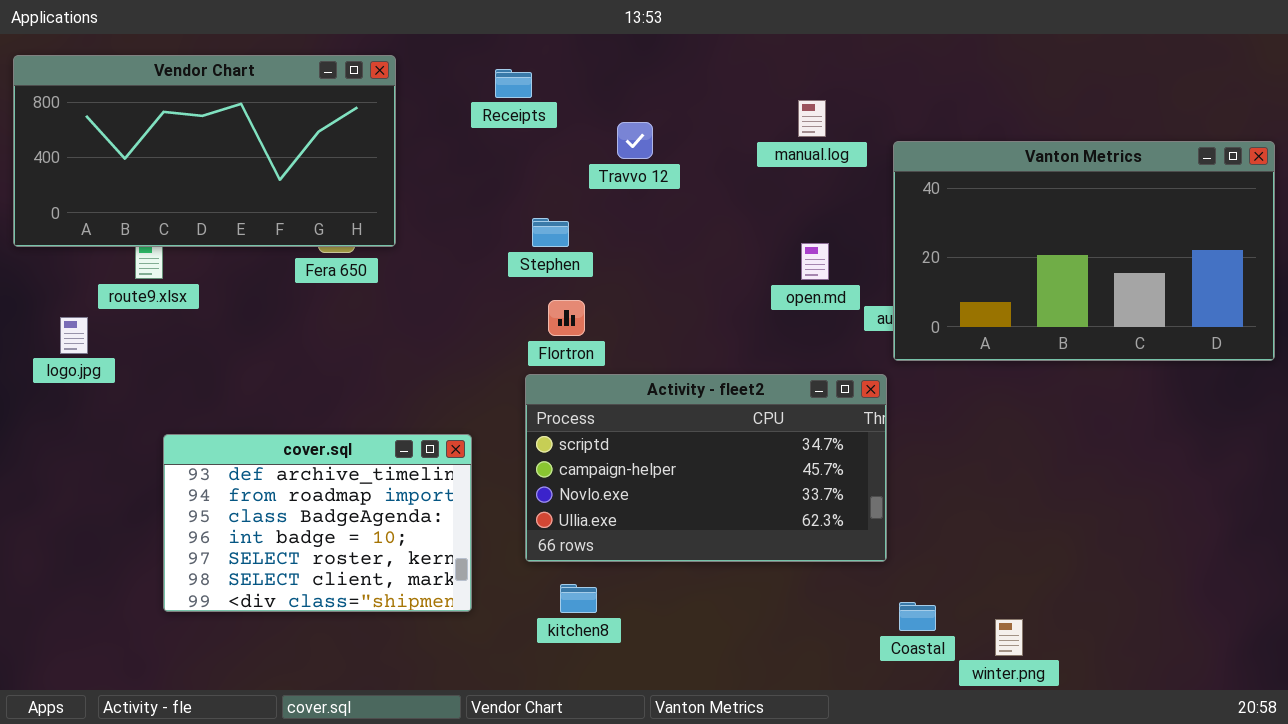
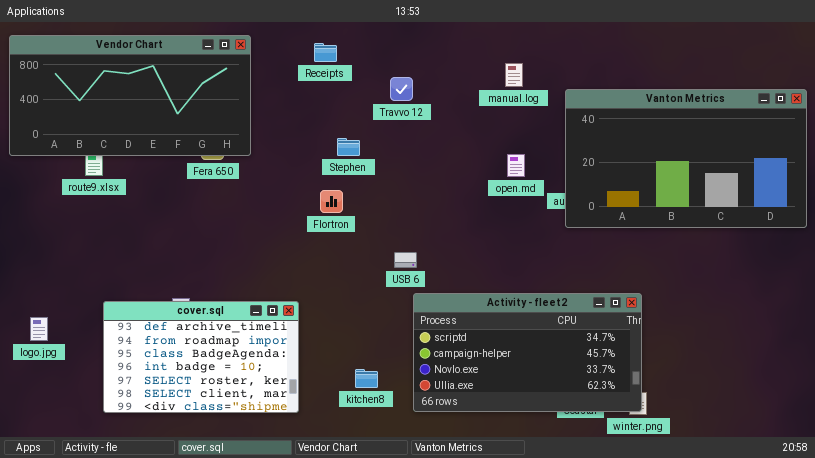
Flortron: [548,300,585,336] -> [320,190,343,213], moved
logo.jpg: [60,317,88,354] -> [30,317,48,341], moved
Activity - fleet2: [525,374,887,562] -> [413,293,642,412], moved
cover.sql: [163,434,472,612] -> [103,301,299,413], moved

